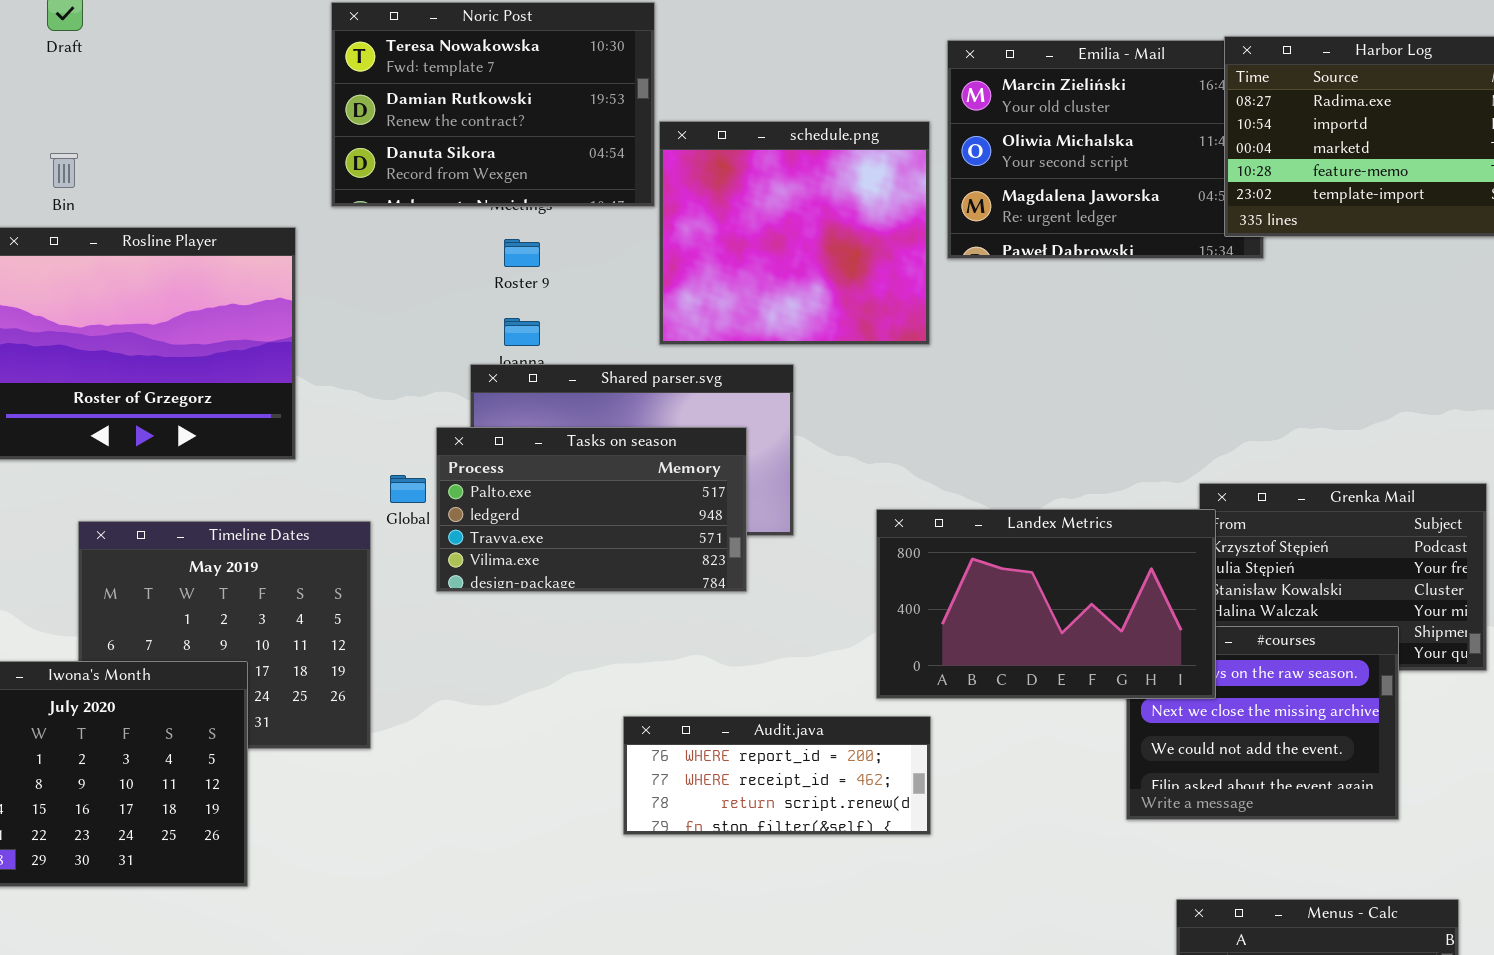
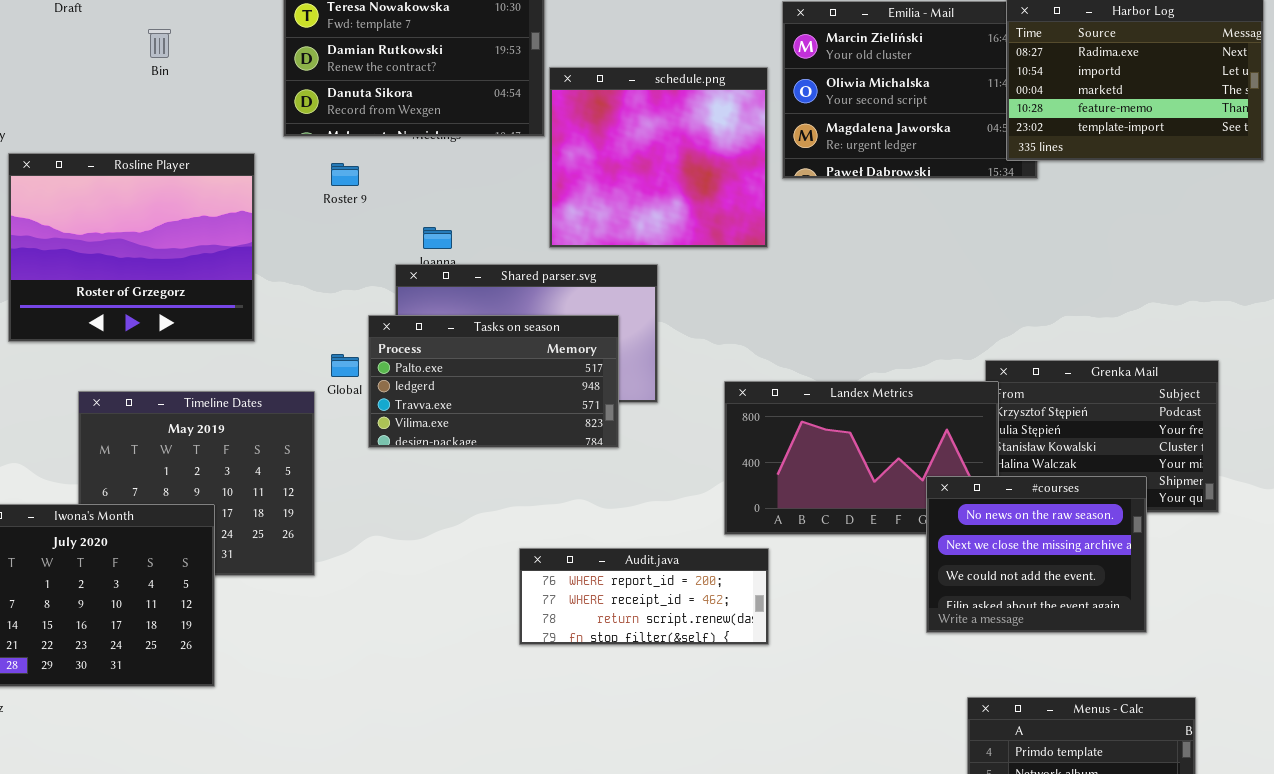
Bin: [50,153,78,188] -> [148,29,171,58], moved
Roster 9: [504,239,540,267] -> [331,163,359,186], moved
#courses: [1126,626,1399,820] -> [926,476,1147,633], raised

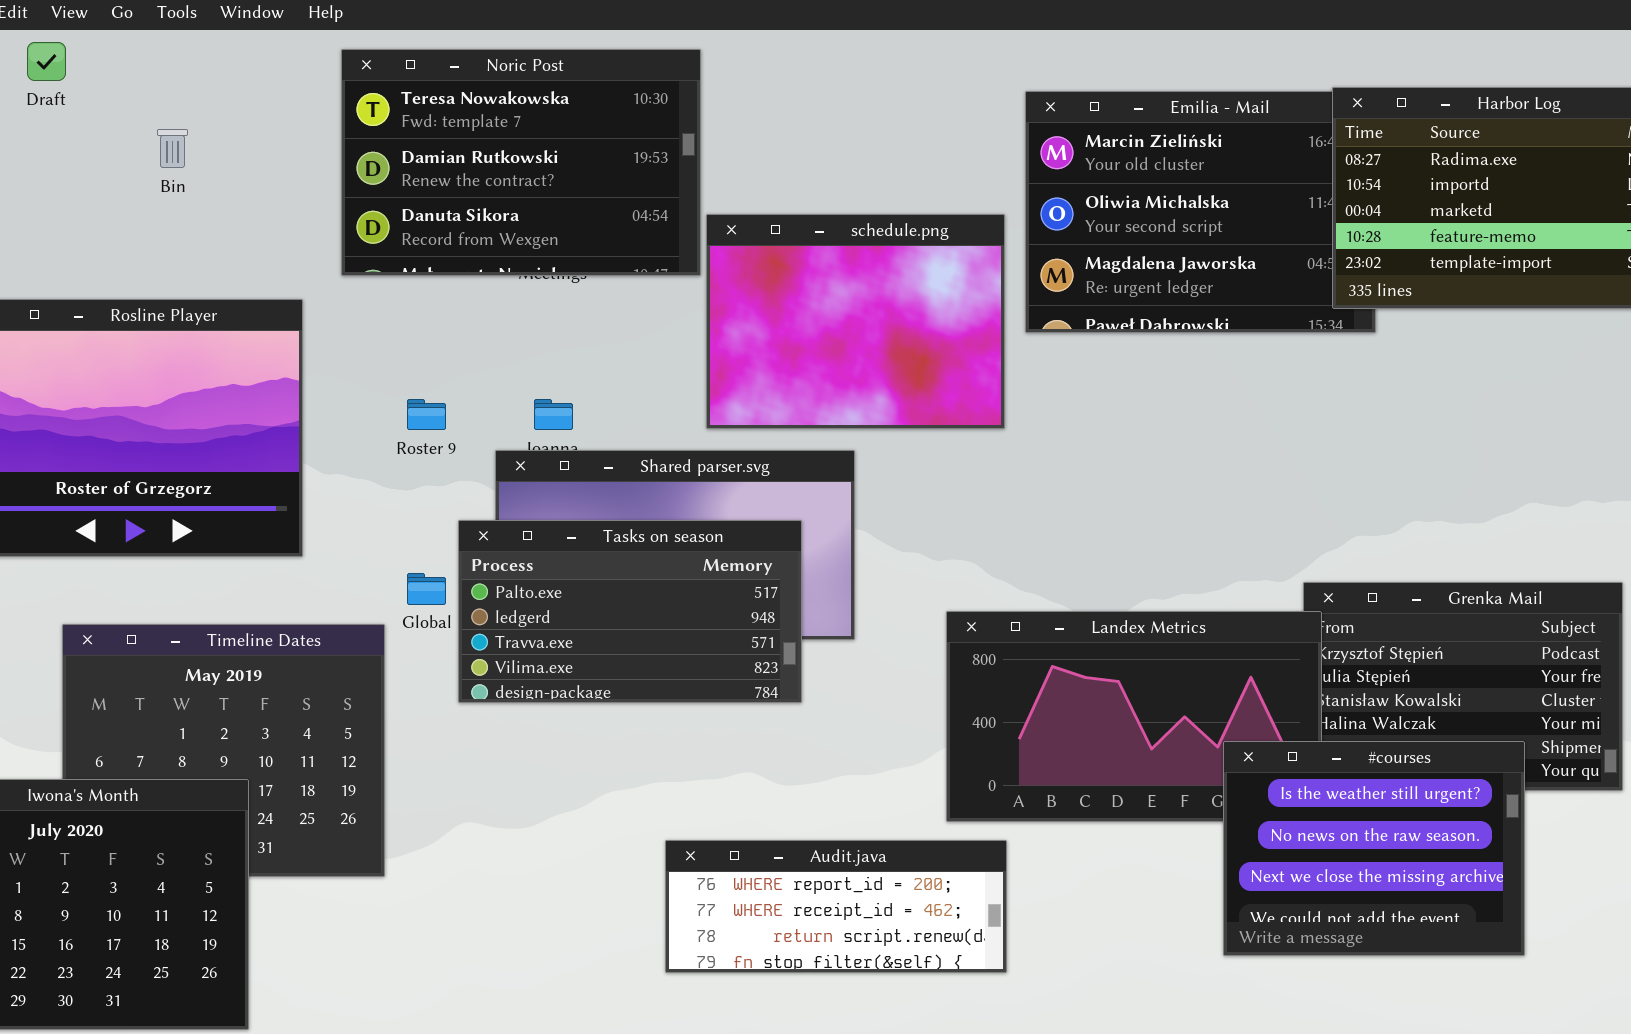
schedule.png: [549,67,768,248] -> [706,214,1005,429], resized
Roster 9: [331,163,359,186] -> [407,399,446,430], moved
#courses: [926,476,1147,633] -> [1223,741,1525,956], scrolled up 1 row

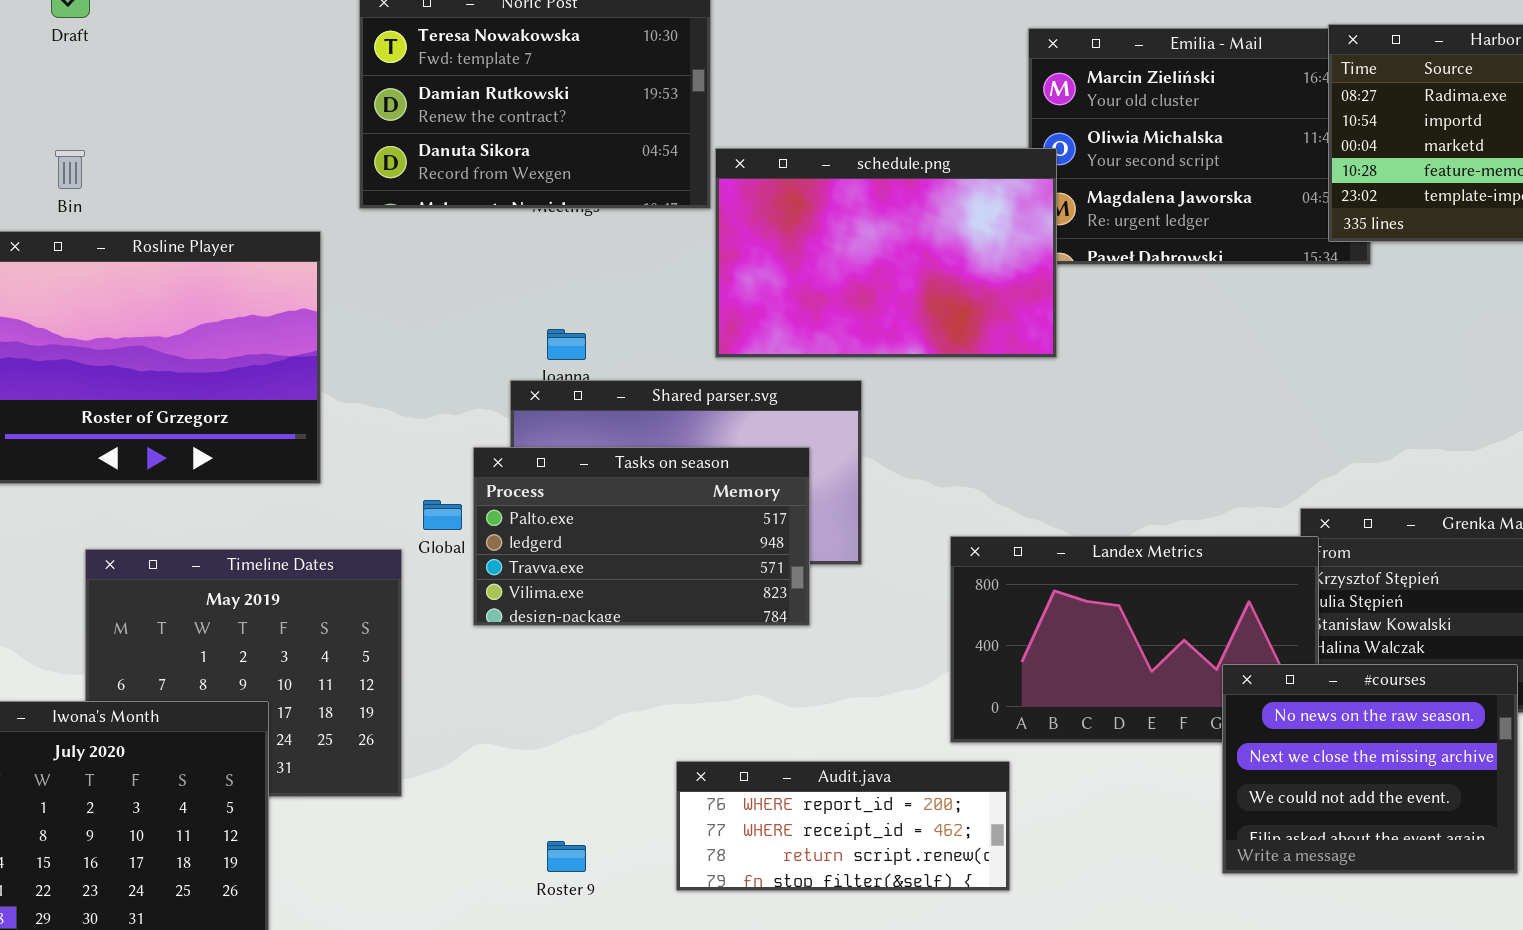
Bin: [157,129,188,168] -> [55,150,85,189], moved
schedule.png: [706,214,1005,429] -> [715,148,1057,358], resized
Roster 9: [407,399,446,430] -> [547,841,586,872], moved
#courses: [1223,741,1525,956] -> [1222,664,1518,874], scrolled down 1 row

